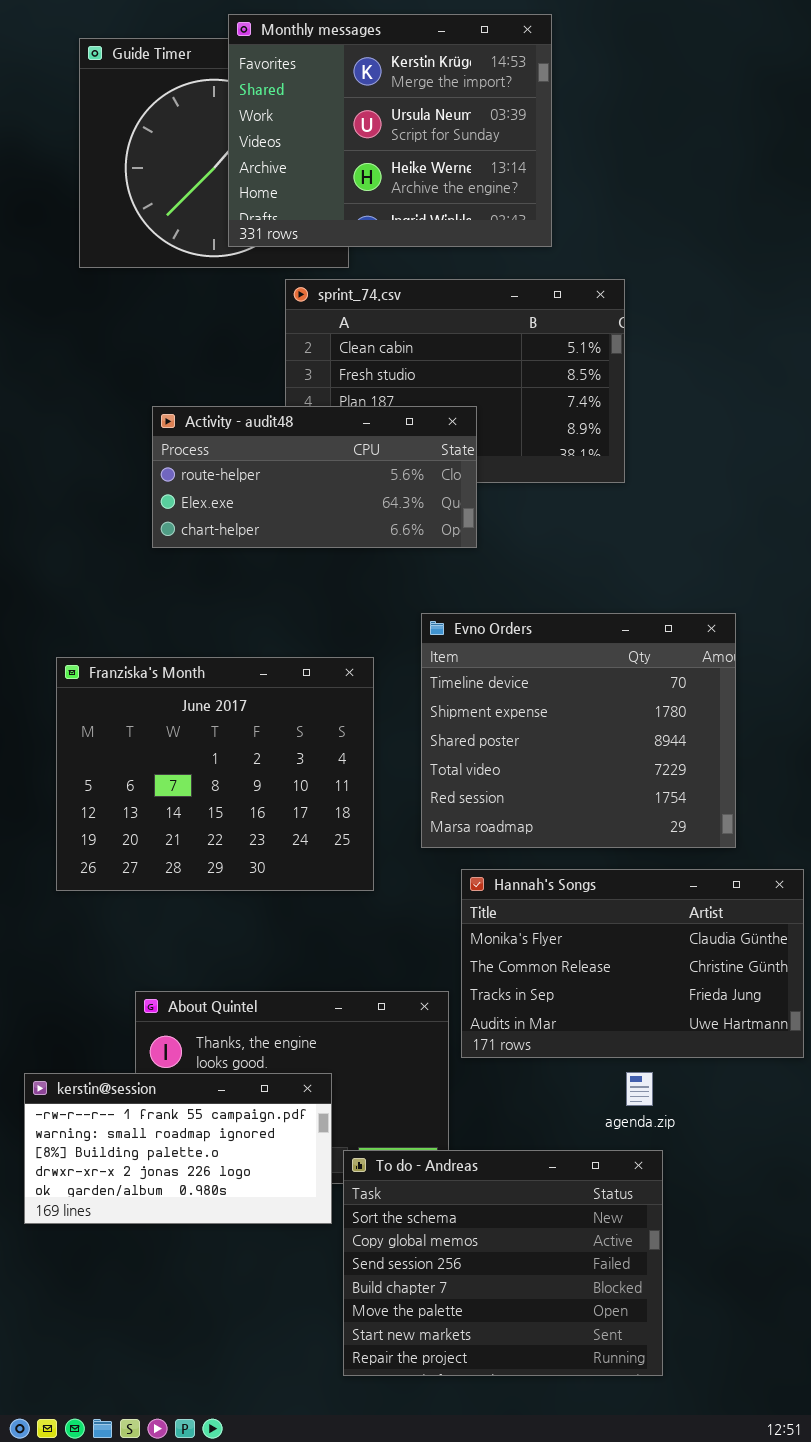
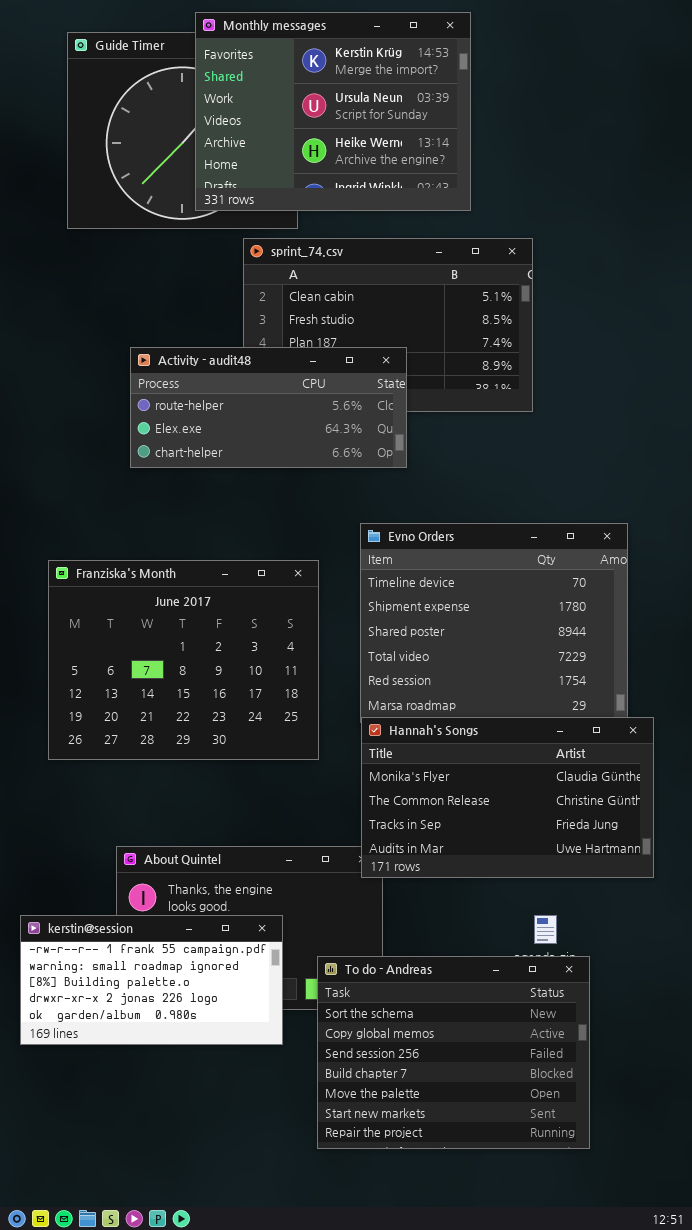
Hannah's Songs: [461,869,804,1058] -> [361,717,654,878], moved
To do - Andreas: [343,1150,663,1376] -> [317,956,590,1149], moved

